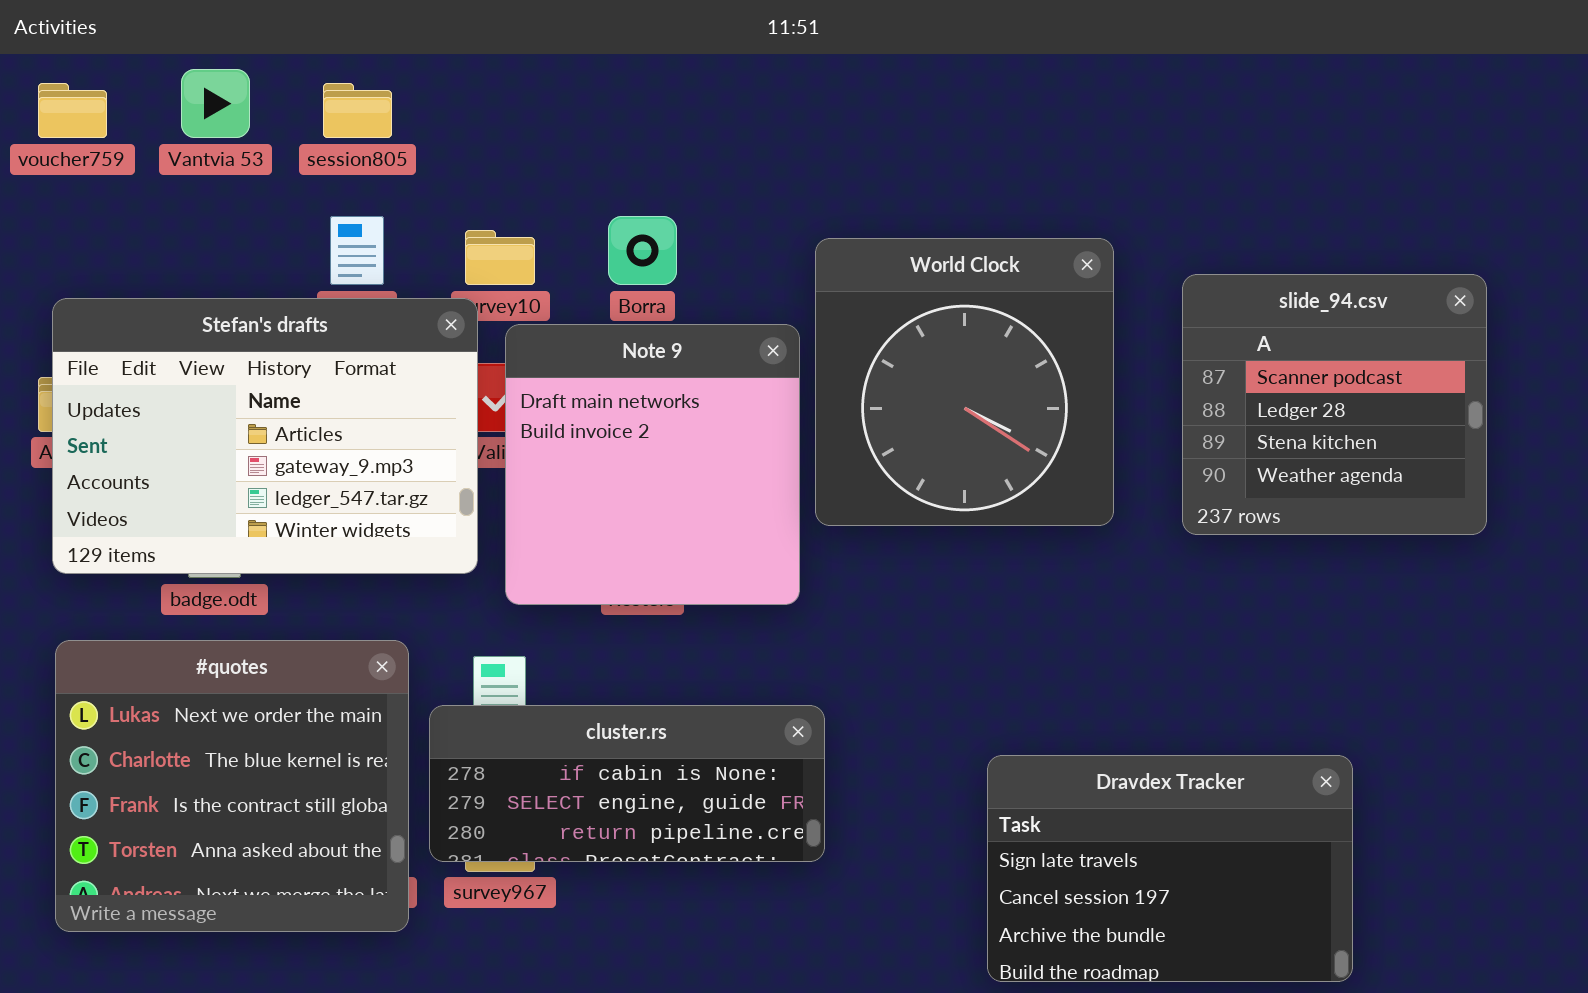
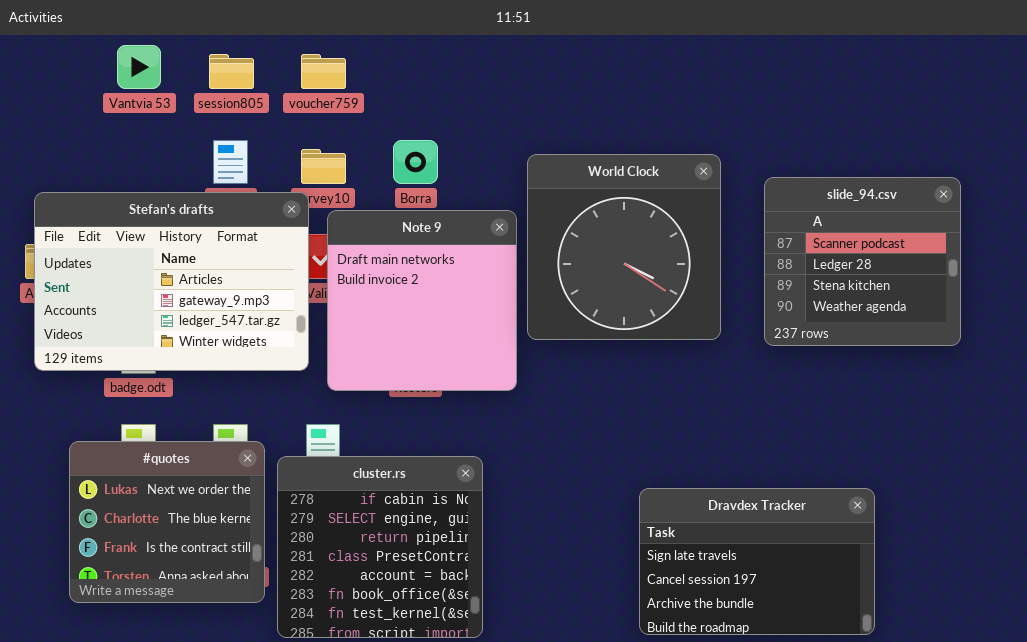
voucher759: [38,83,107,138] -> [301,54,346,89], moved
#quotes: [55,640,409,932] -> [69,441,265,603], resized
cluster.rs: [429,705,825,862] -> [277,456,483,638], resized

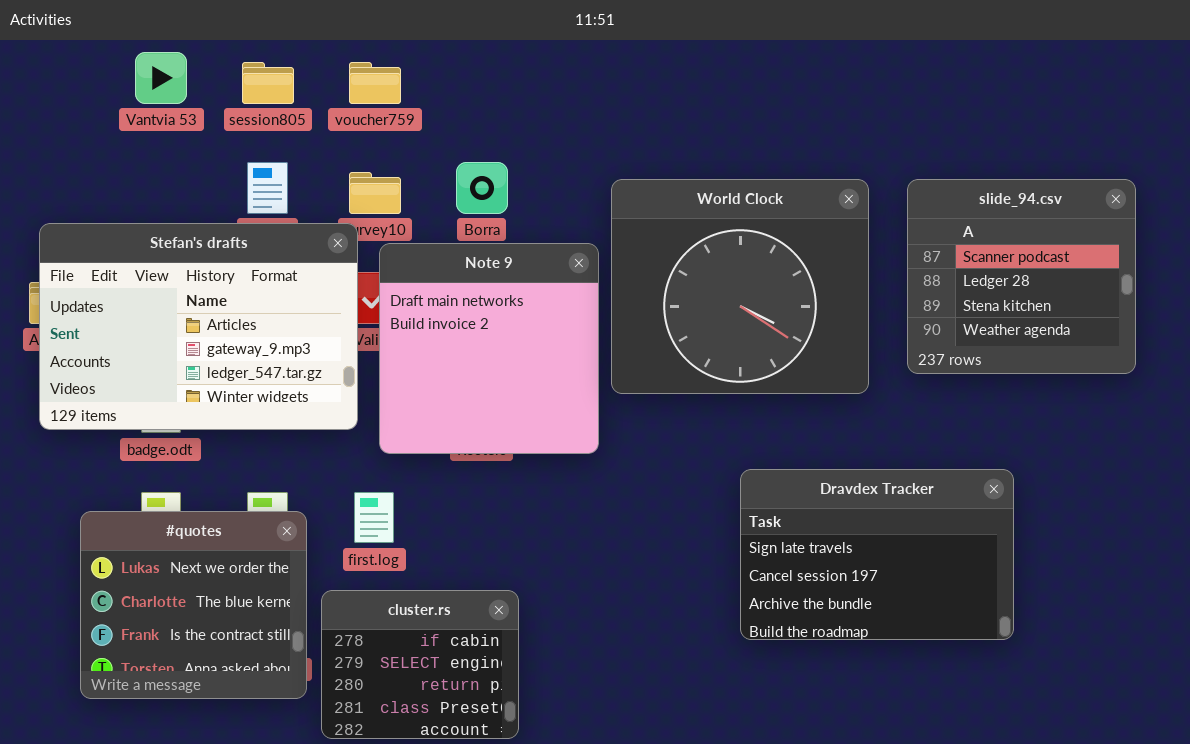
World Clock: [527,154,721,340] -> [611,179,869,394], resized
slide_94.csv: [764,177,961,346] -> [907,179,1136,374], moved
cluster.rs: [277,456,483,638] -> [321,590,519,739], resized
Dravdex Tracker: [639,488,875,635] -> [740,469,1014,640], moved

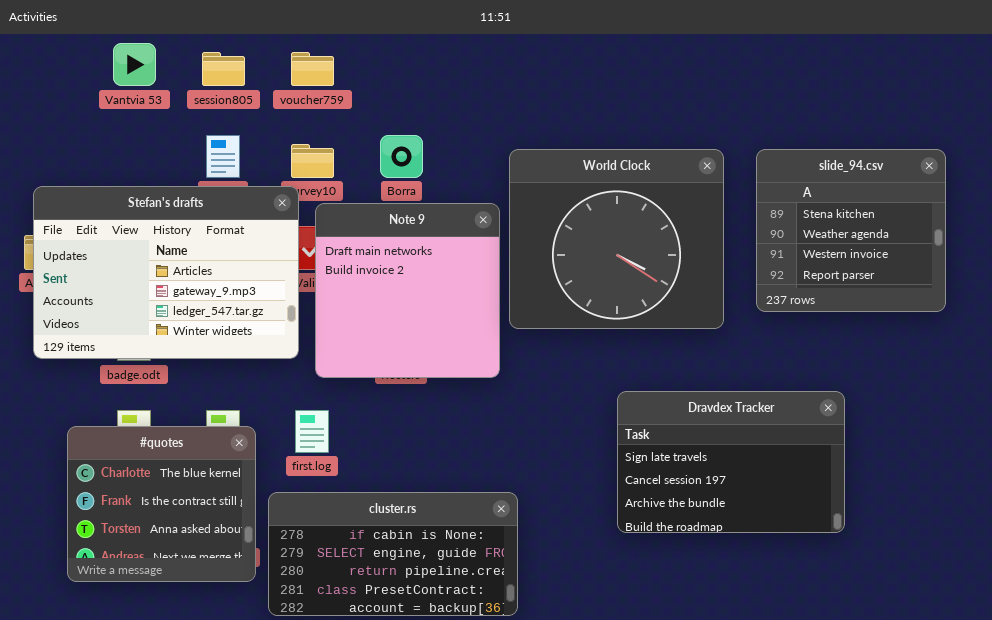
slide_94.csv: [907,179,1136,374] -> [756,149,946,312], scrolled down 2 rows
#quotes: [80,511,307,699] -> [67,426,256,582], scrolled down 1 row
cluster.rs: [321,590,519,739] -> [268,492,518,616], resized

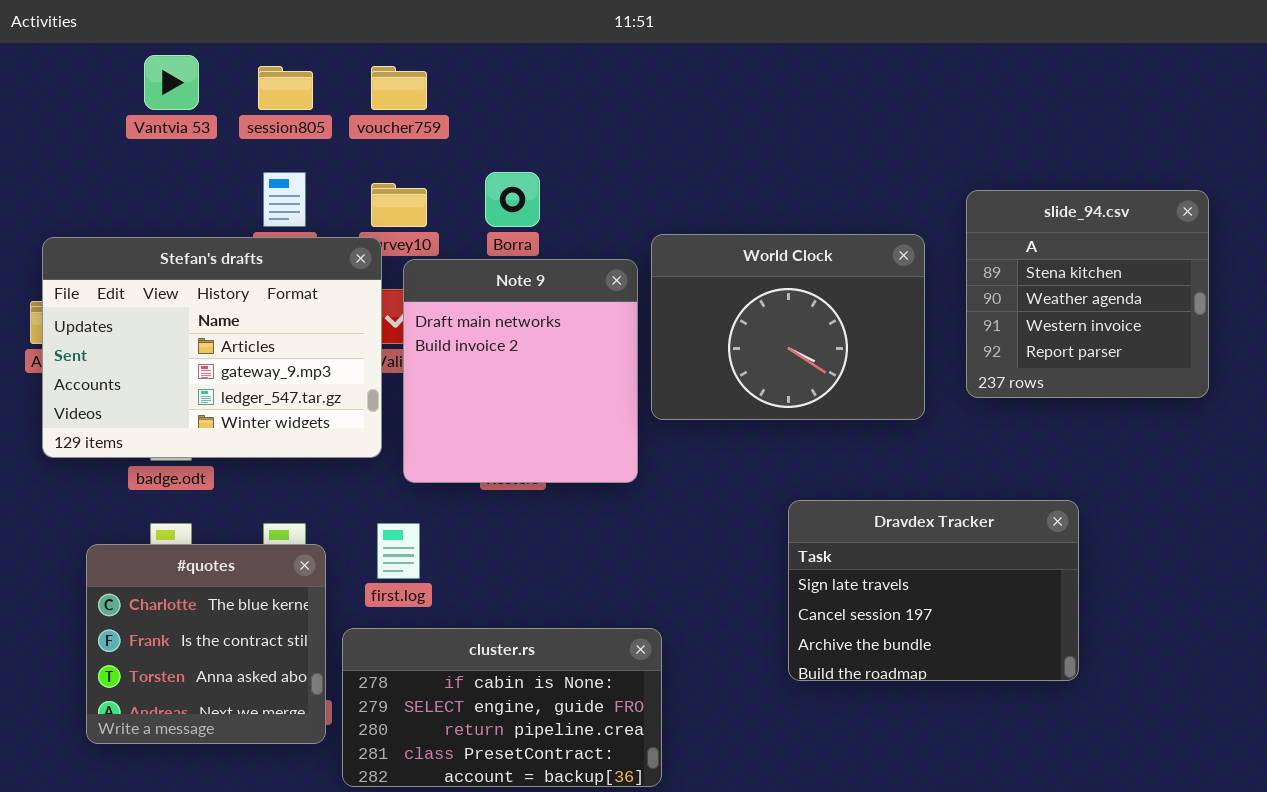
World Clock: [509,149,724,329] -> [651,234,925,420], resized

